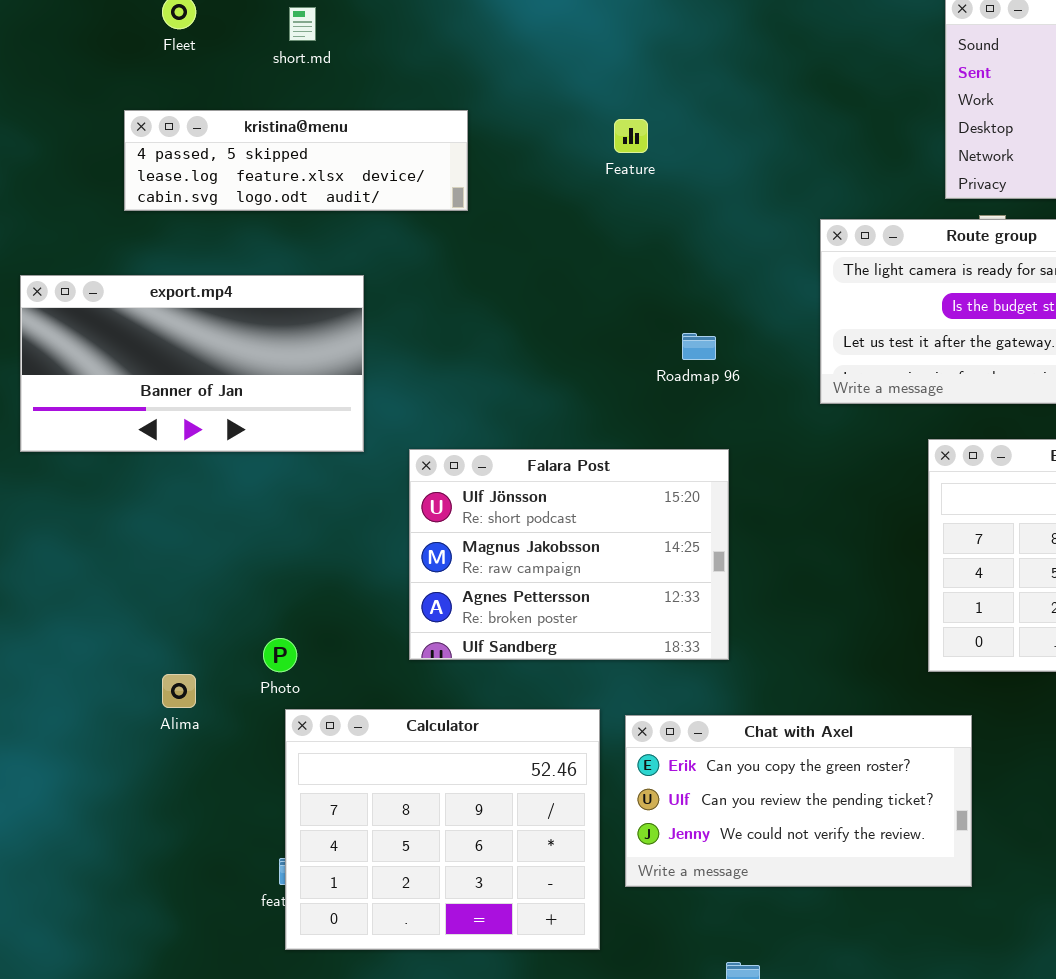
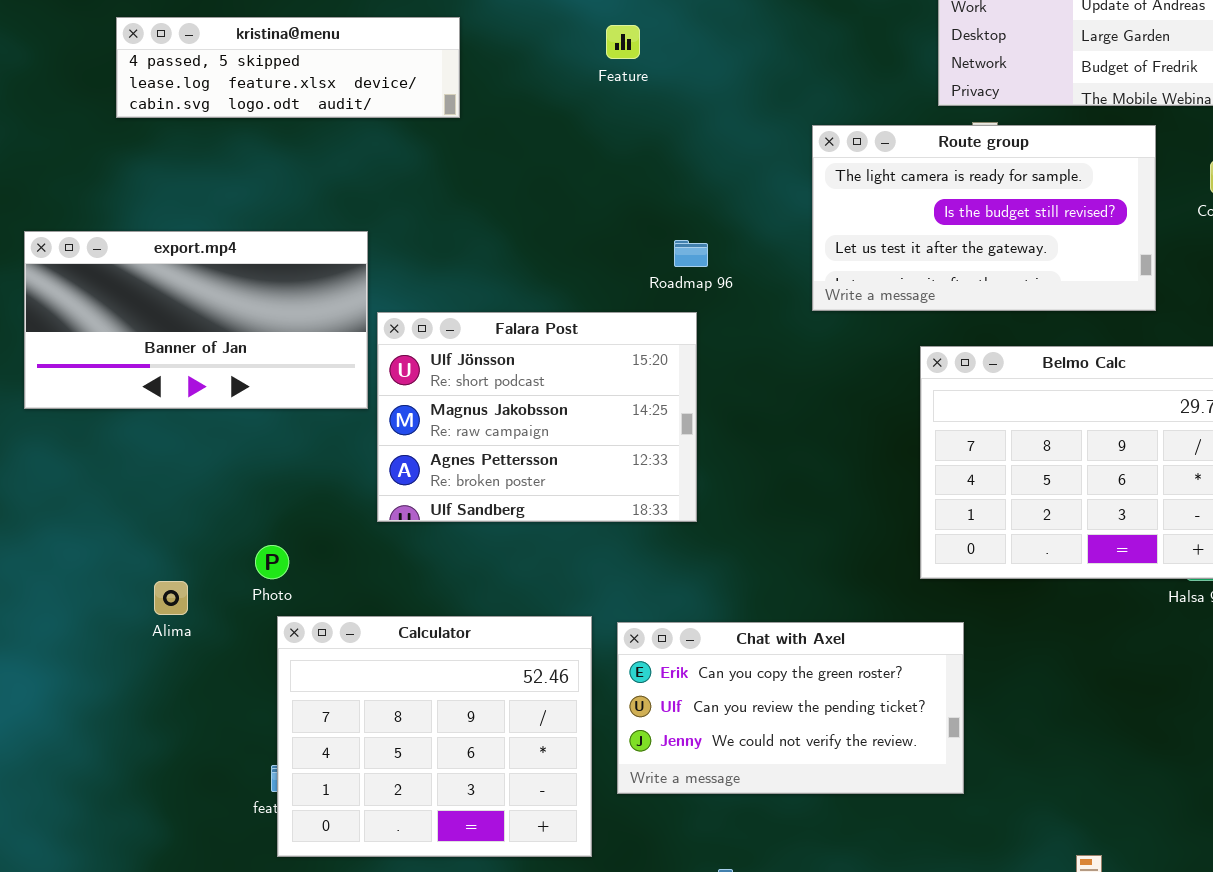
export.mp4: [20,275,364,452] -> [24,231,368,409], moved
Falara Post: [409,449,729,660] -> [377,312,697,522], moved

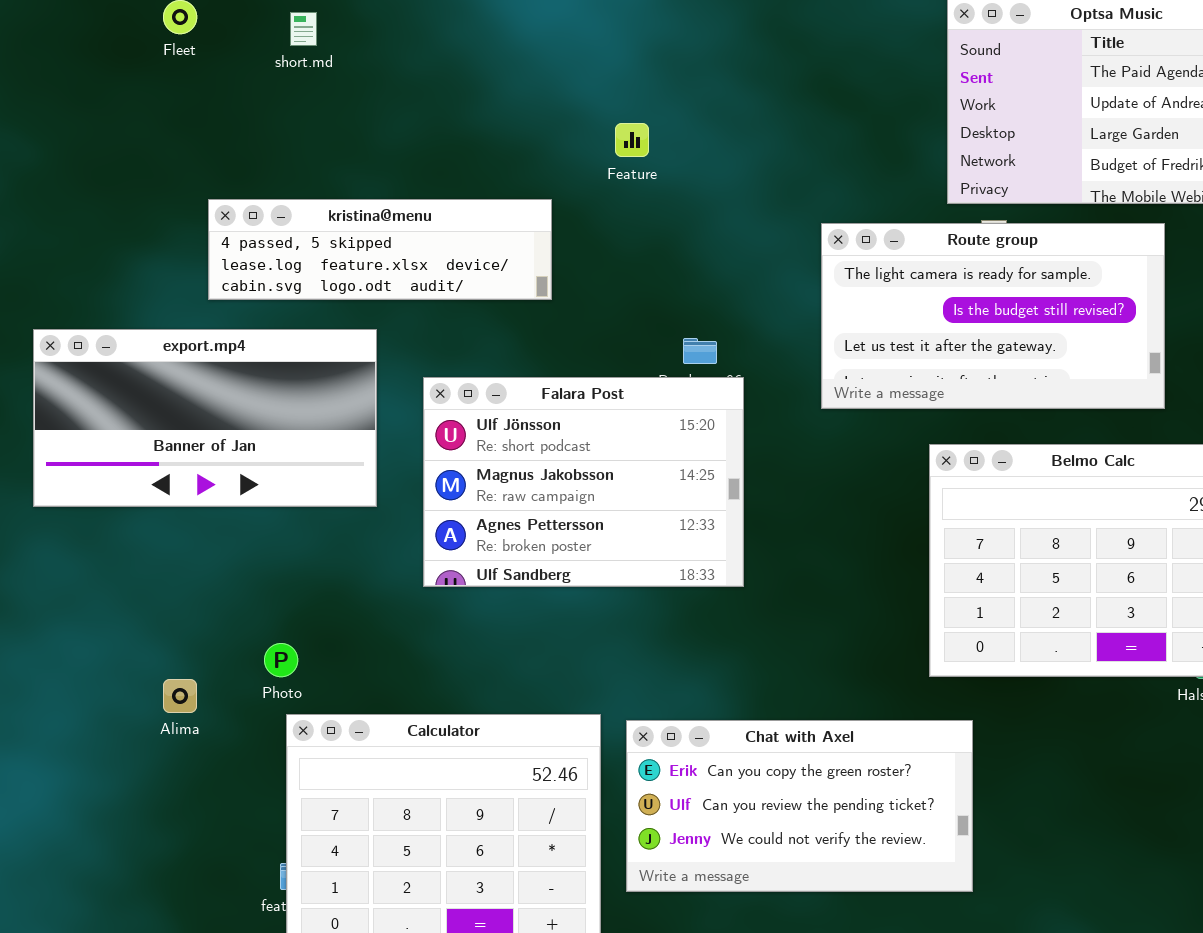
kristina@menu: [116,17,460,118] -> [208,199,552,300], moved
Falara Post: [377,312,697,522] -> [423,377,744,587], moved

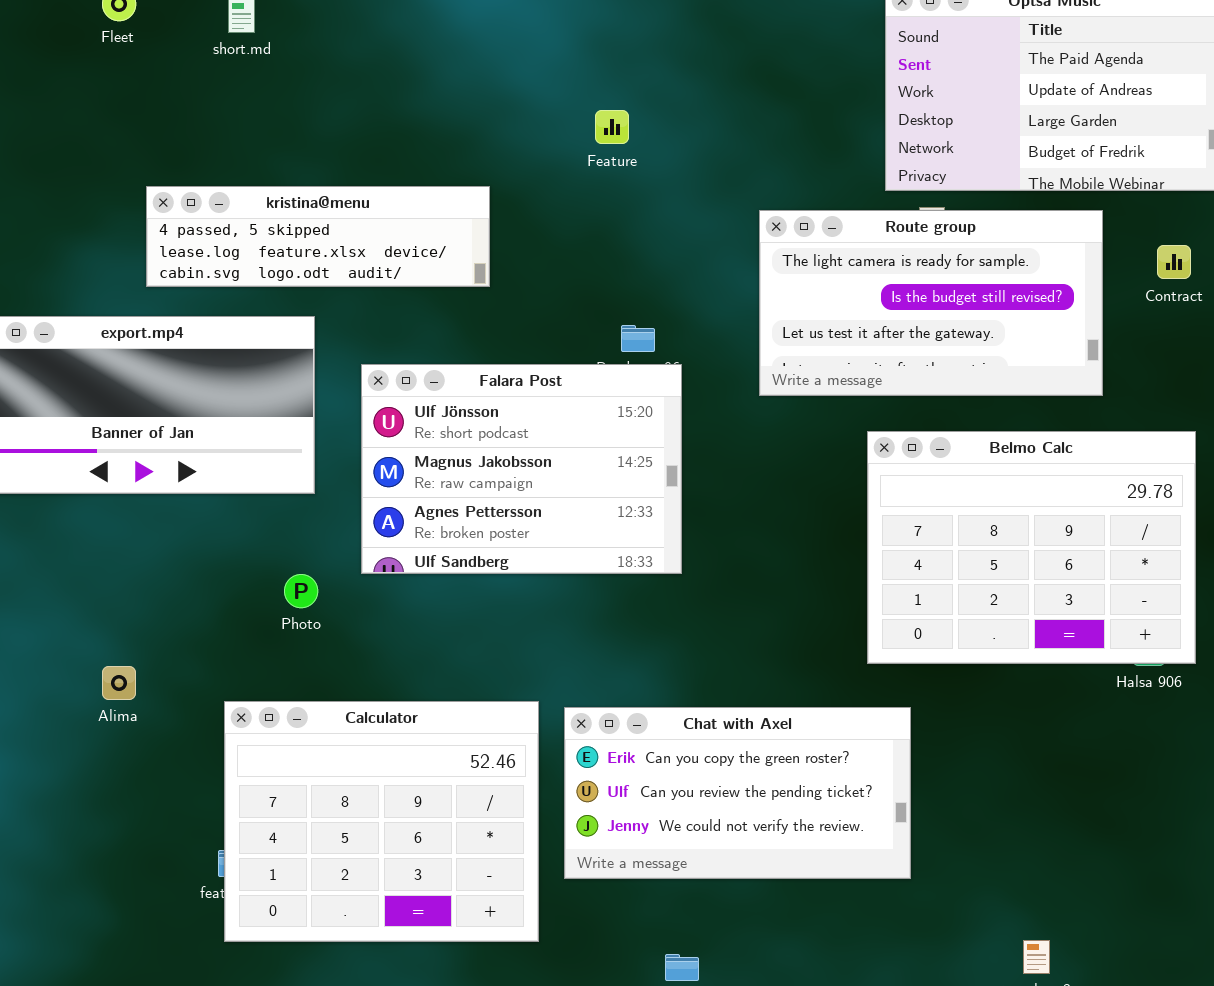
Feature: [615,123,649,157] -> [595,110,629,144], moved
Photo: [264,643,298,677] -> [284,574,318,608], moved

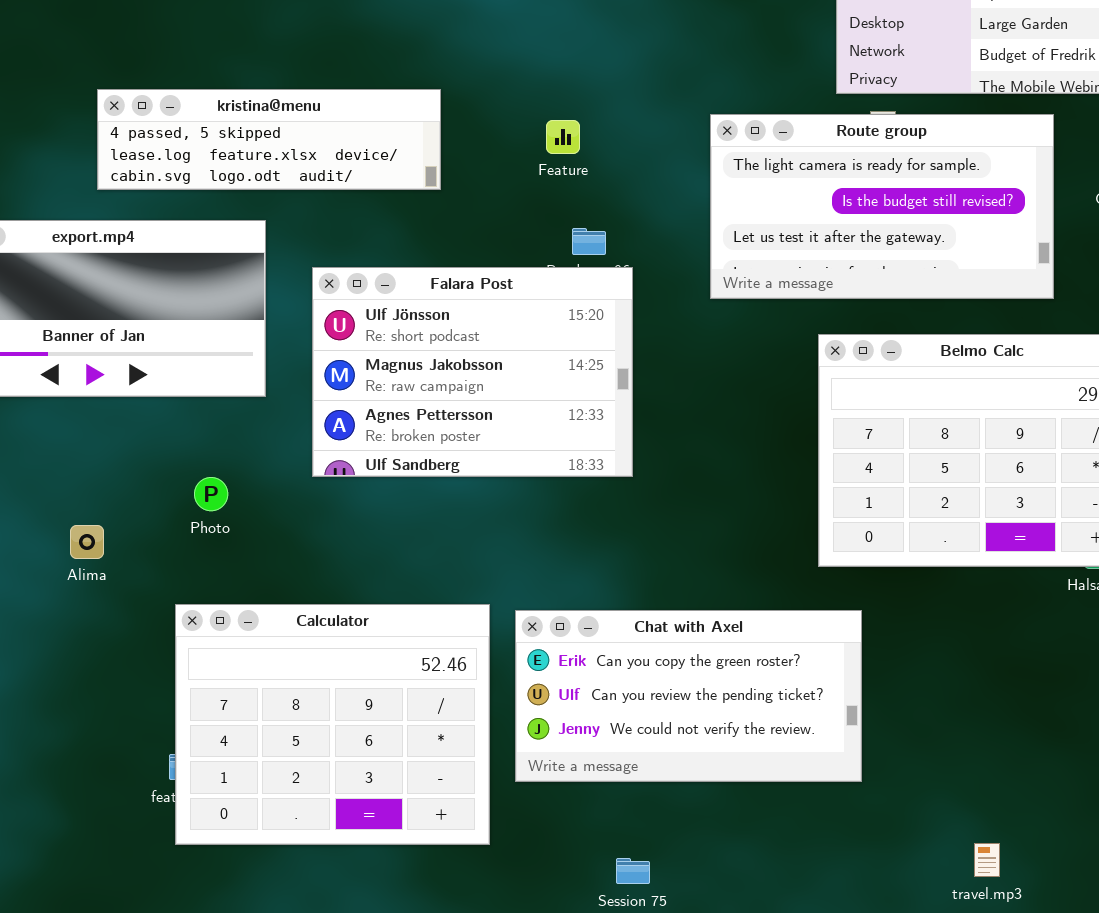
Feature: [595,110,629,144] -> [546,120,580,154], moved
Photo: [284,574,318,608] -> [194,477,228,511], moved
Alima: [102,666,136,700] -> [70,525,104,559], moved

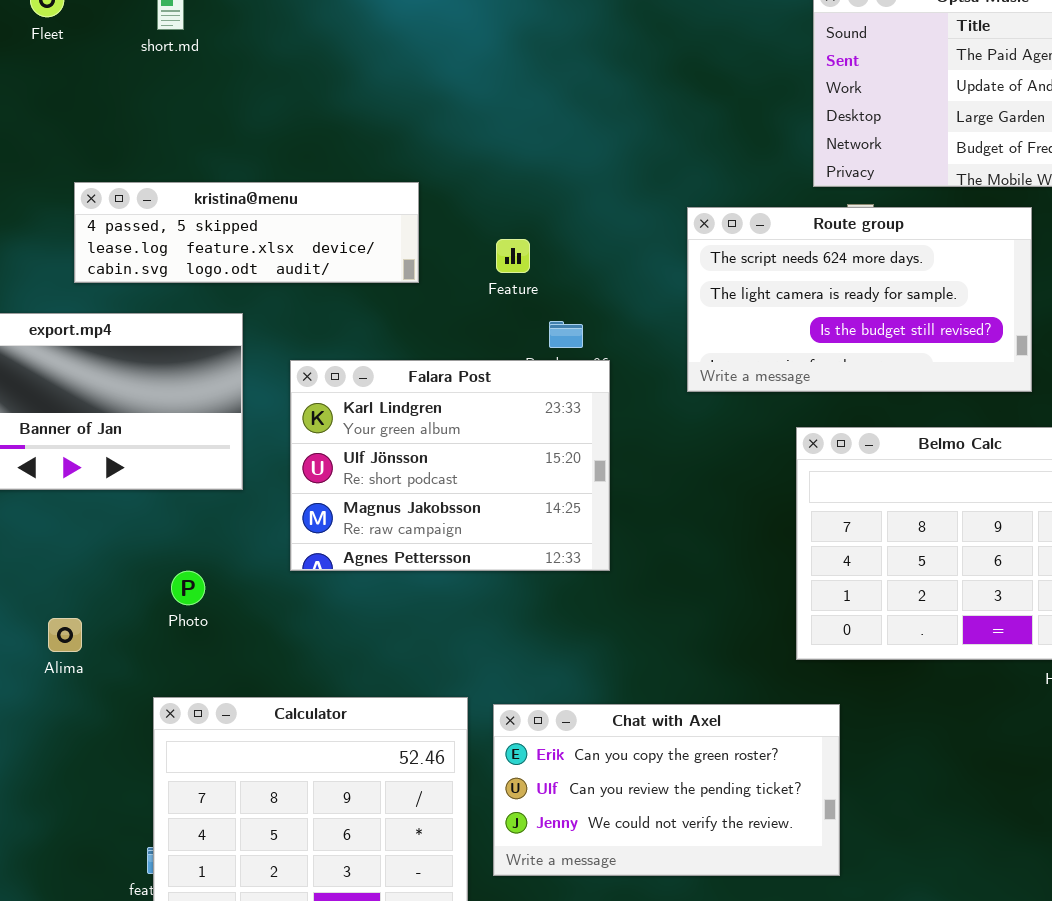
Route group: [710,114,1054,299] -> [687,207,1032,392], scrolled up 1 row
Feature: [546,120,580,154] -> [496,239,530,273], moved
Falara Post: [312,267,633,477] -> [290,360,610,571], scrolled up 1 row

